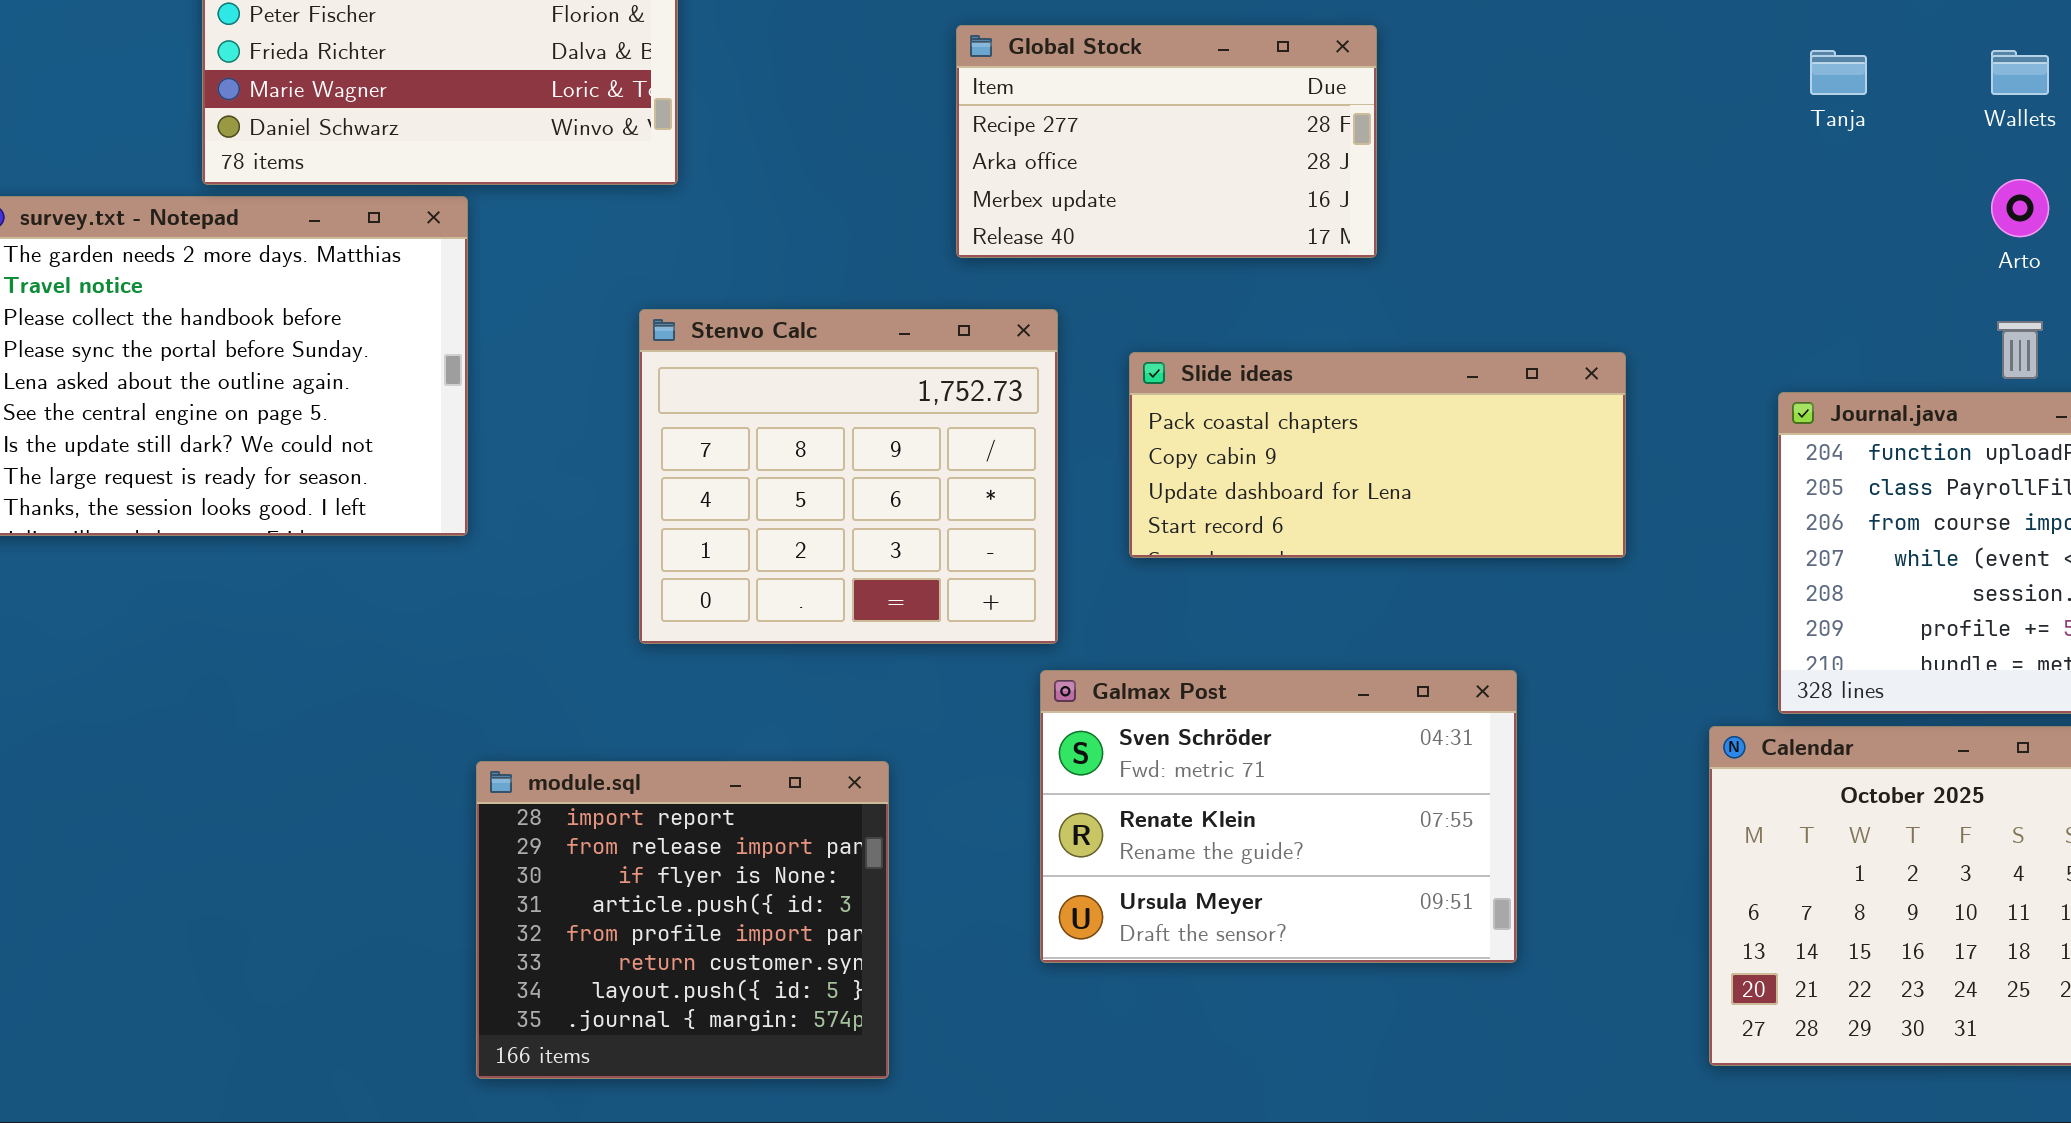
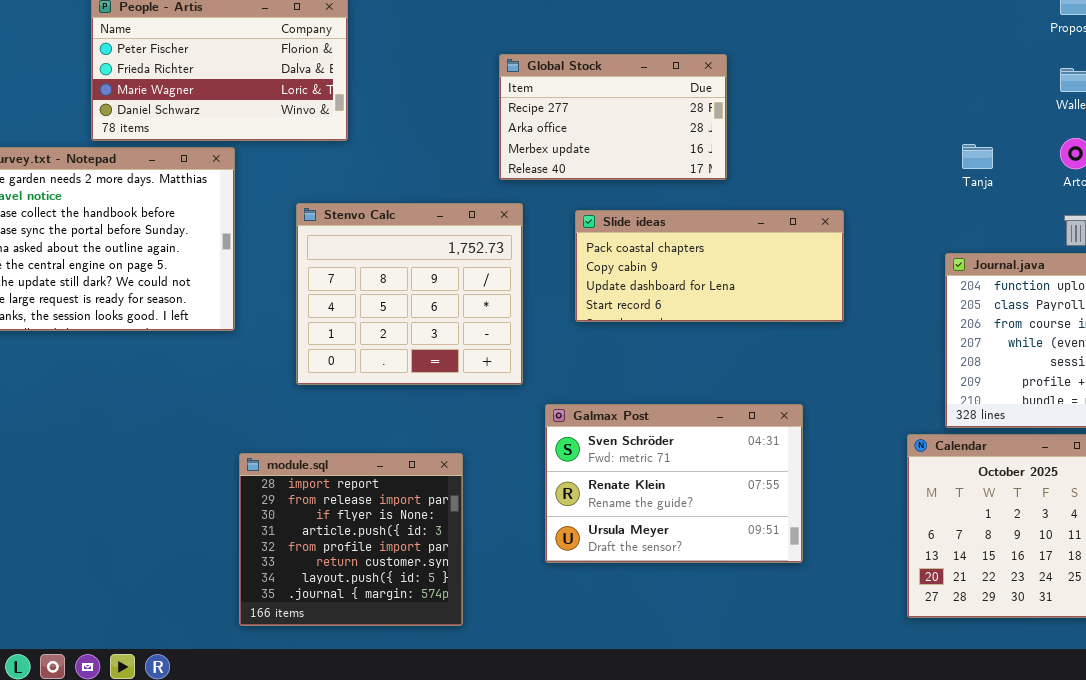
Tanja: [1810,50,1867,95] -> [962,144,993,169], moved
Stenvo Calc: [639,309,1058,644] -> [296,203,523,385], moved
Slide ideas: [1129,352,1626,558] -> [575,210,844,322], moved

